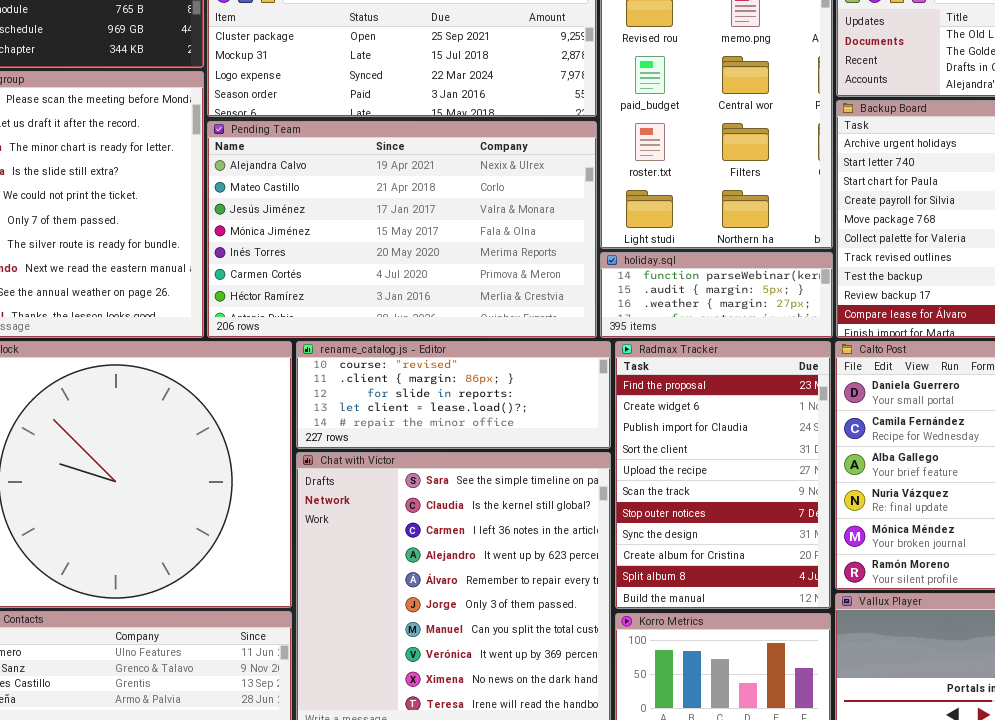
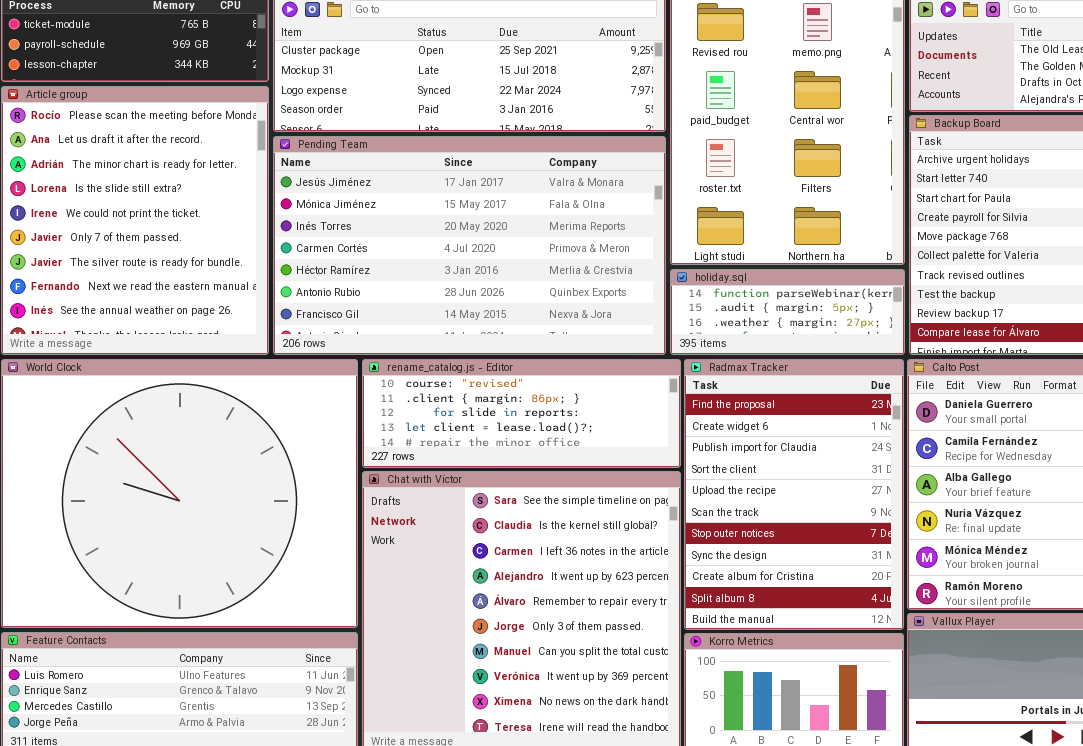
Pending Team: [207,121,597,338] -> [273,136,666,355], scrolled down 2 rows

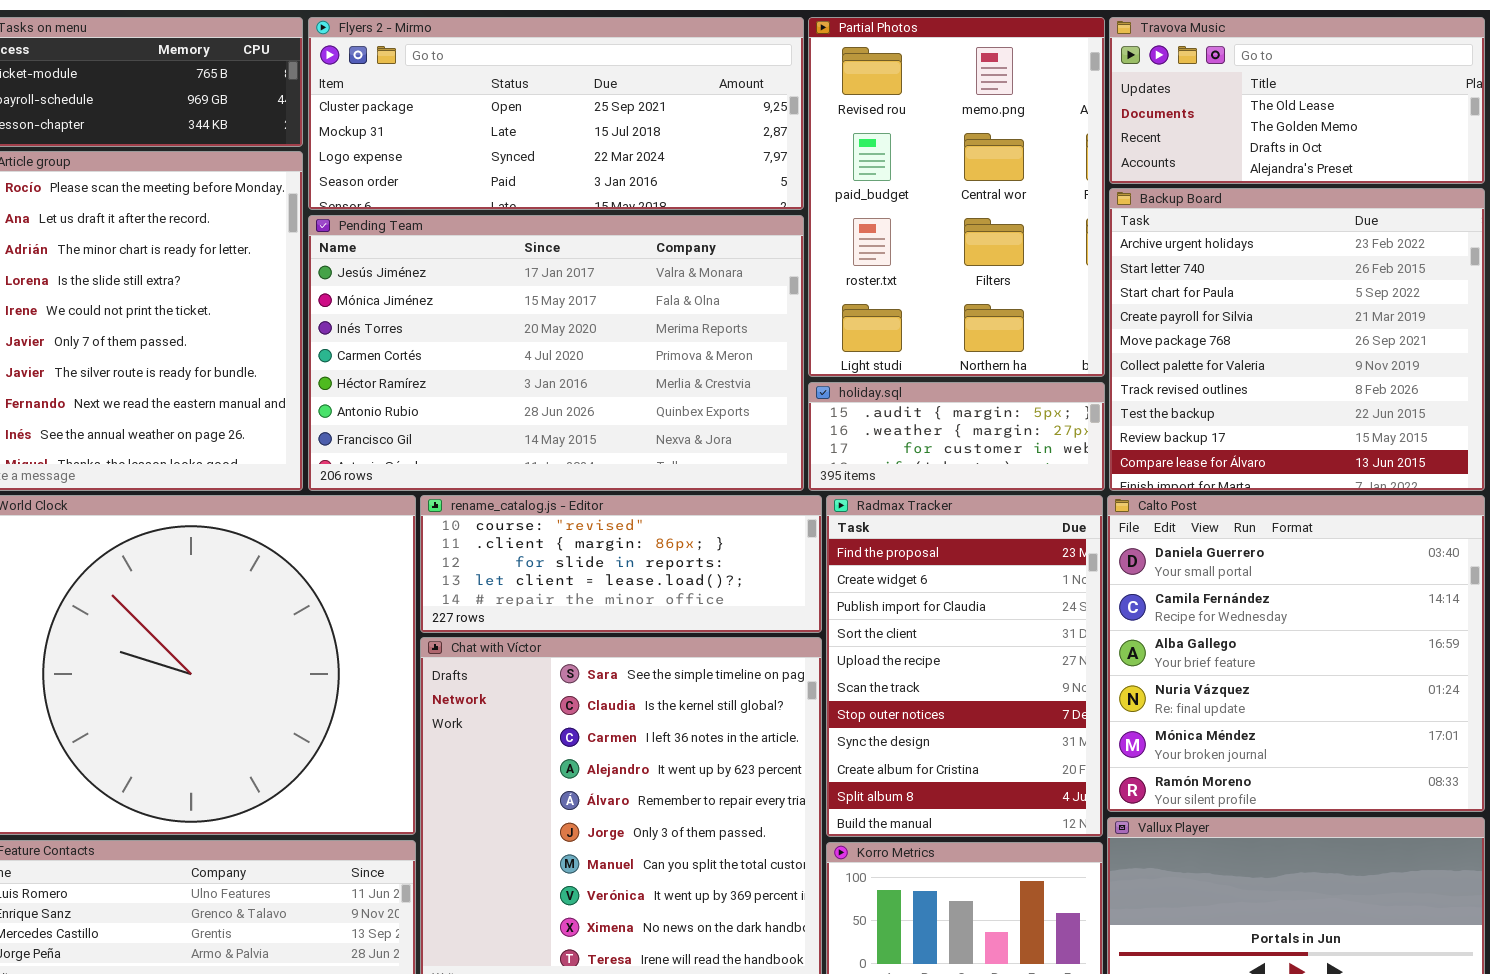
holiday.sql: [670,269,905,355] -> [808,382,1105,491], scrolled down 1 row

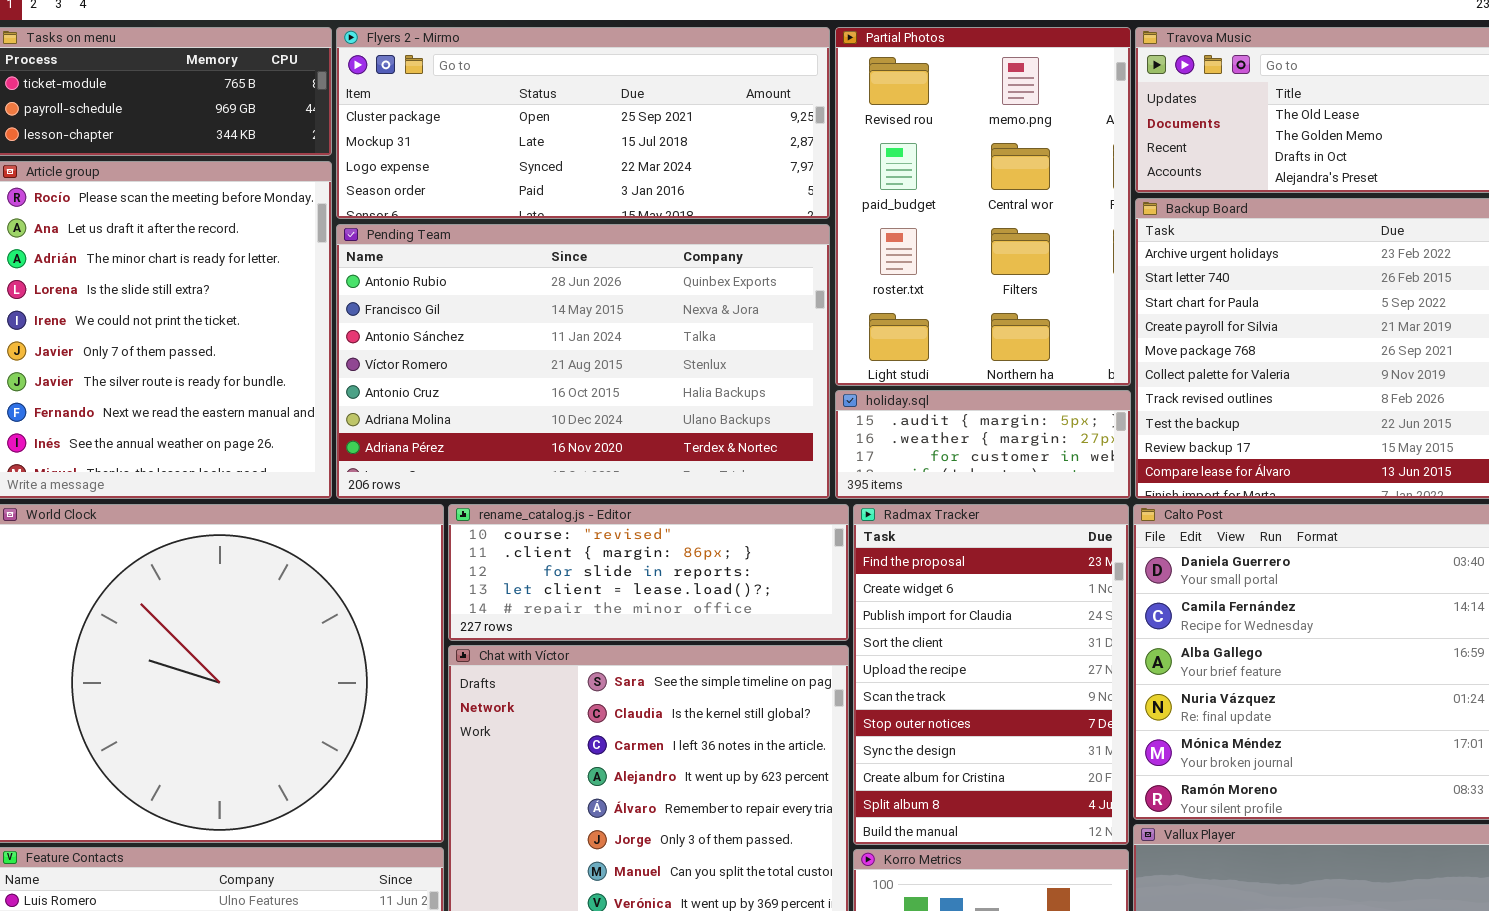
Pending Team: [308,215,804,491] -> [336,224,830,499], scrolled down 5 rows

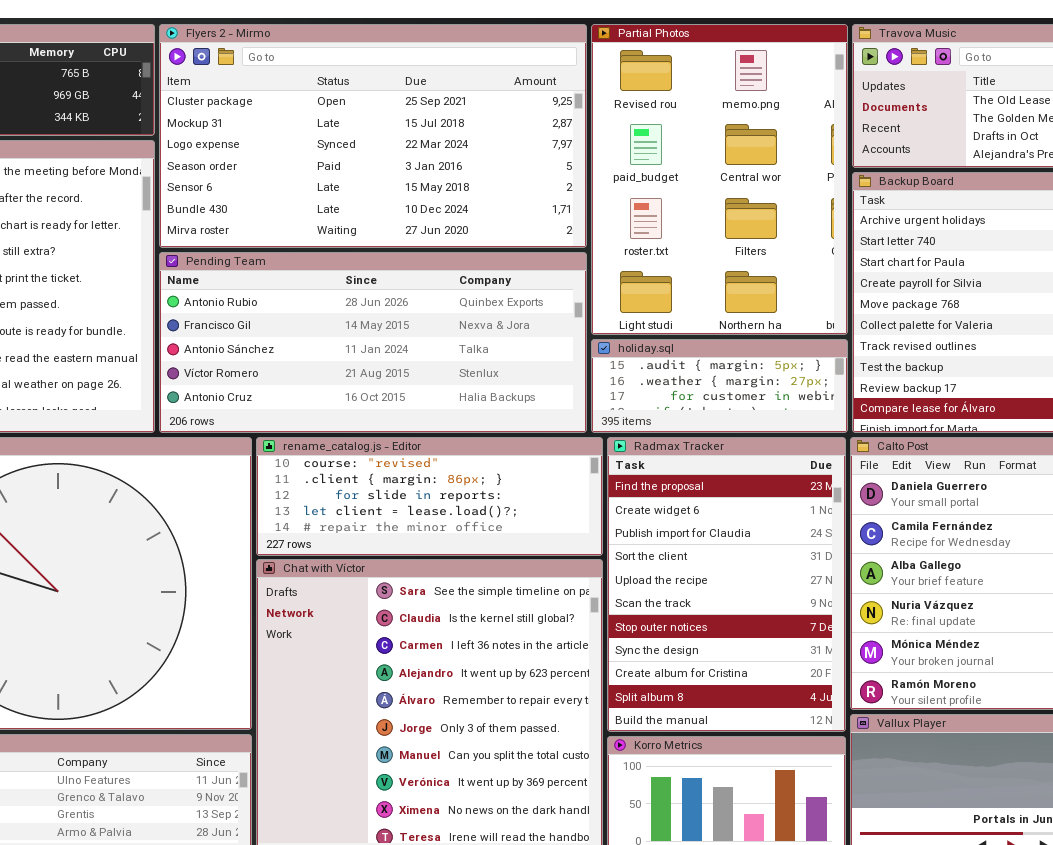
Flyers 2 - Mirmo: [336,27,830,219] -> [159,24,587,248], resized
Pending Team: [336,224,830,499] -> [159,252,587,433], resized

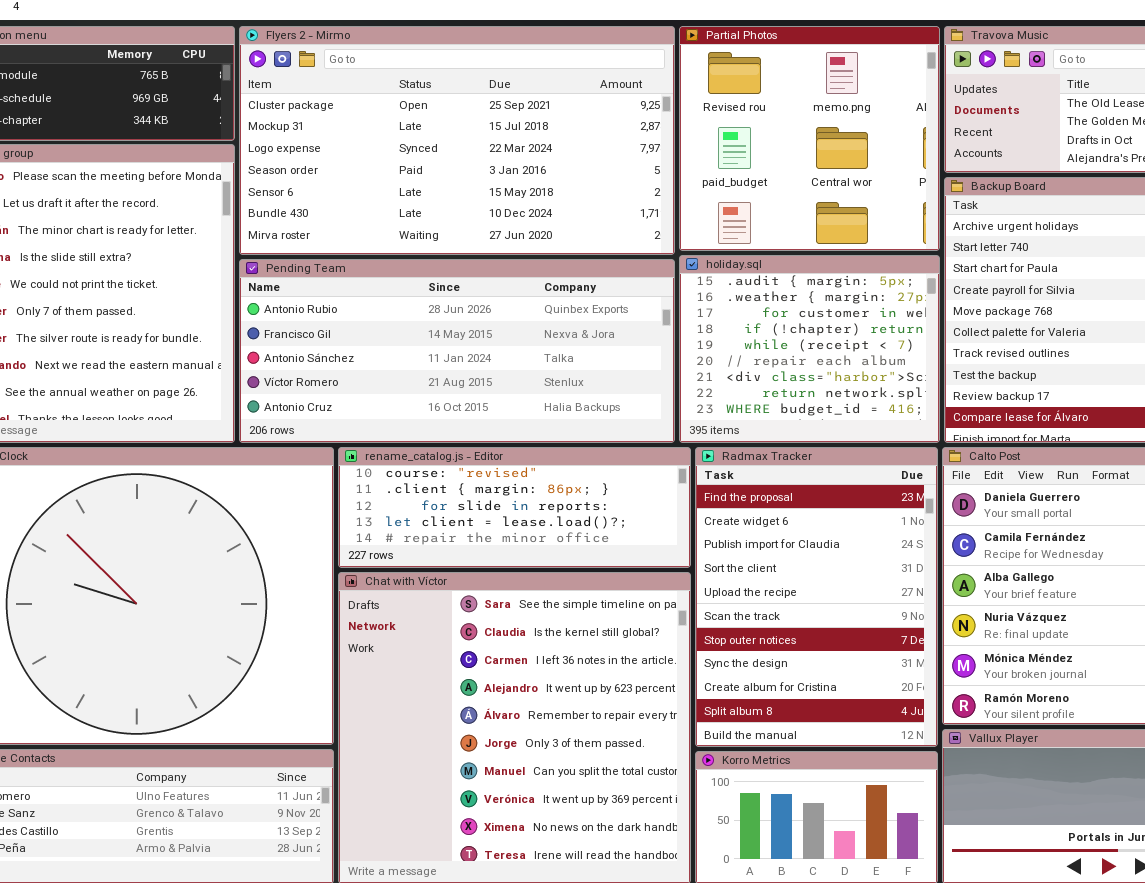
Partial Photos: [591,24,848,335] -> [679,26,940,251], resized
holiday.sql: [591,339,848,433] -> [679,255,940,443], resized

